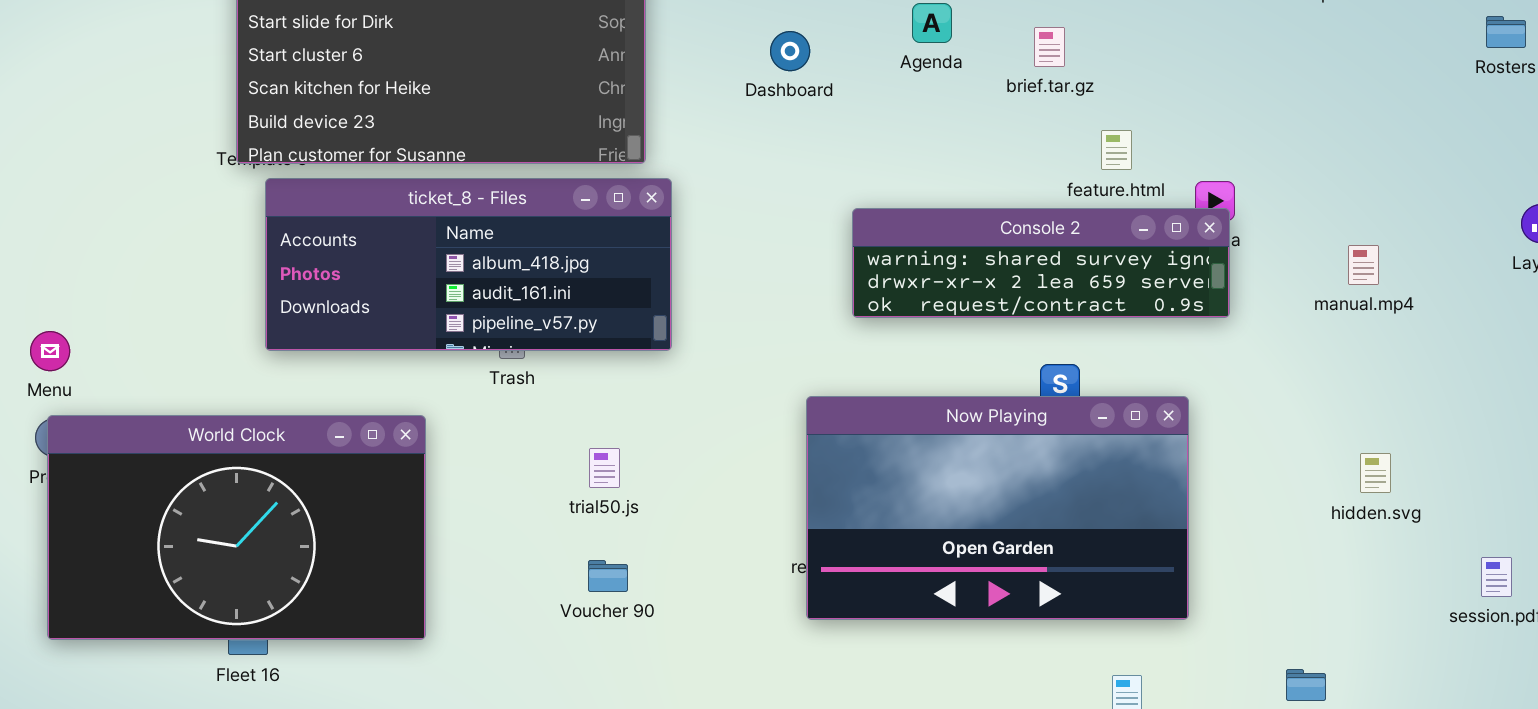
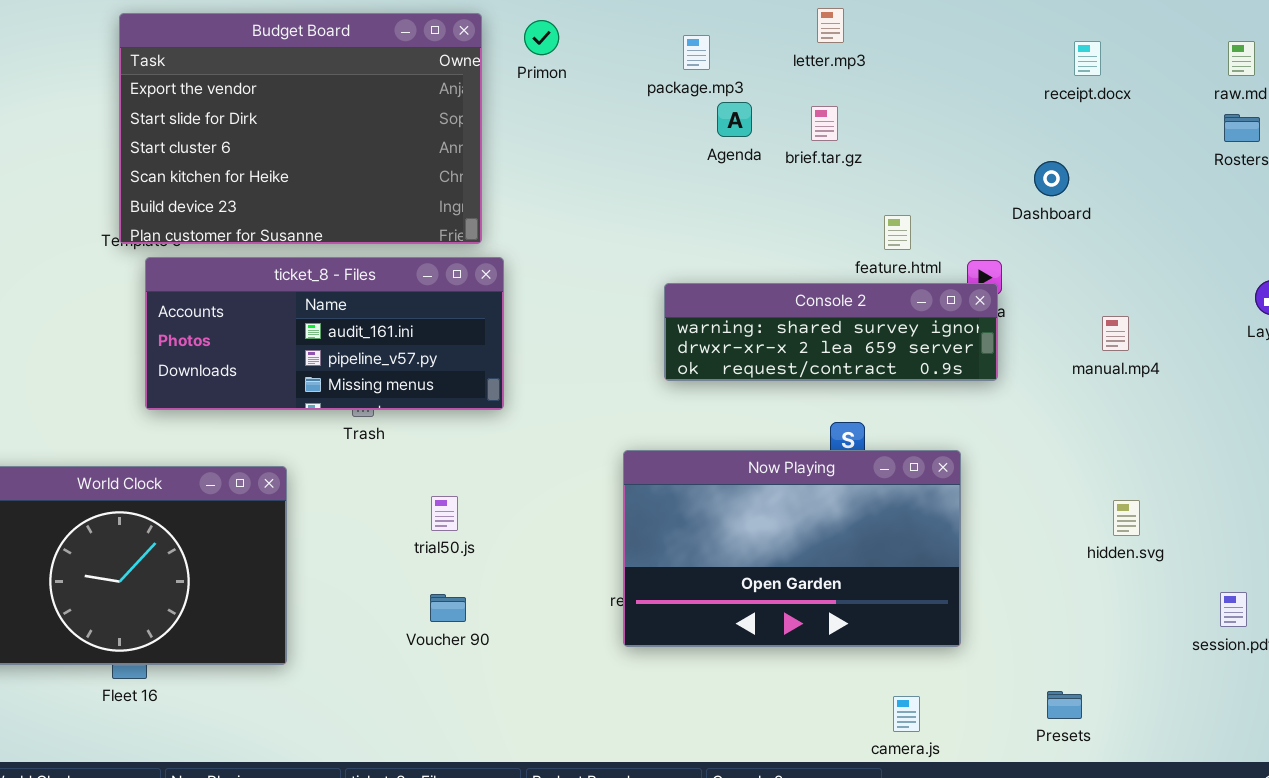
brief.tar.gz: [1034,27,1065,67] -> [811,106,838,141], moved
Dashboard: [770,31,810,71] -> [1034,161,1069,196], moved
ticket_8 - Files: [265,178,672,351] -> [145,257,504,410], scrolled down 1 row

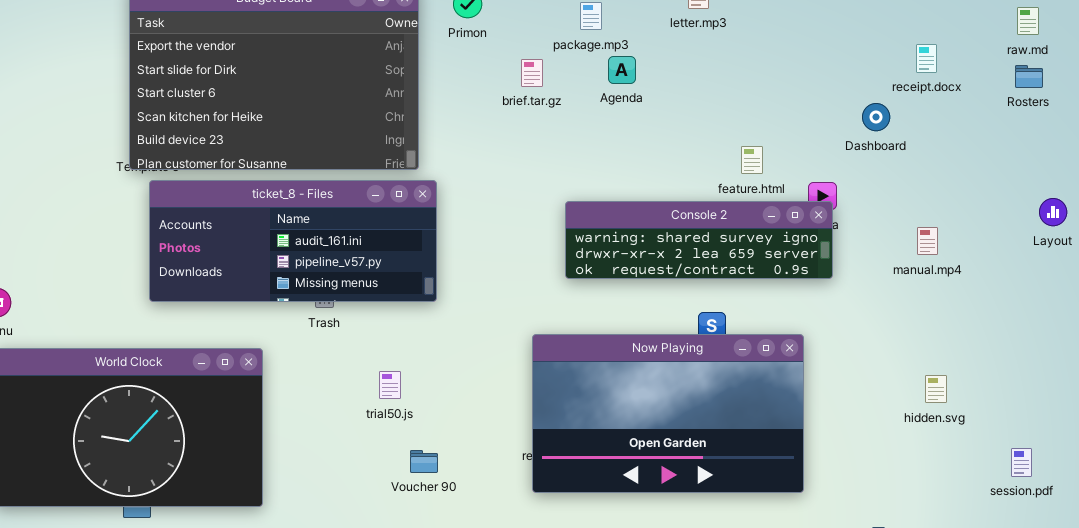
receipt.docx: [1074,41,1101,76] -> [916,44,937,73], moved
brief.tar.gz: [811,106,838,141] -> [521,59,543,87], moved
Voucher 90: [430,594,466,622] -> [410,450,438,473], moved

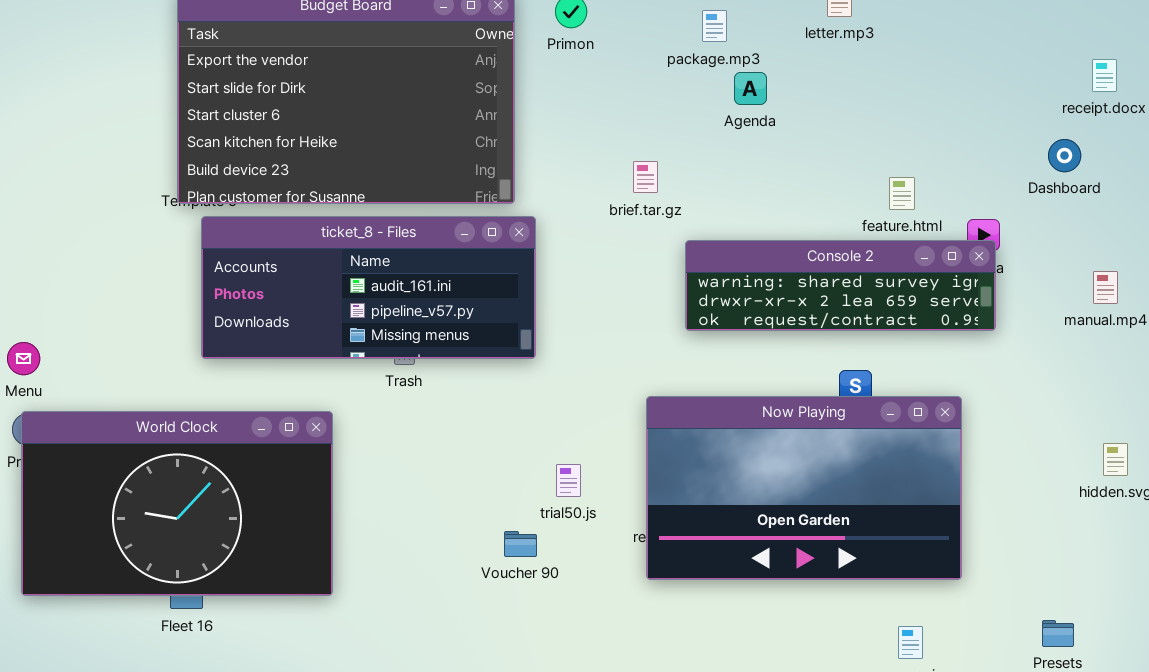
brief.tar.gz: [521,59,543,87] -> [633,161,658,193], moved
Dashboard: [862,103,890,131] -> [1048,139,1081,172], moved
trial50.js: [379,371,401,399] -> [556,464,581,497], moved

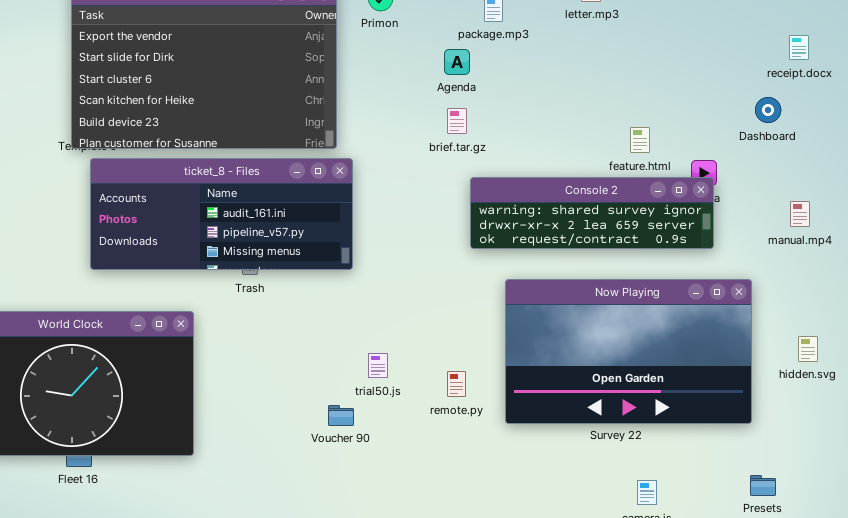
Agenda: [734,72,767,105] -> [444,49,470,75], moved
brief.tar.gz: [633,161,658,193] -> [447,108,467,134], moved
Now Playing: [646,396,962,580] -> [505,279,752,424], moved

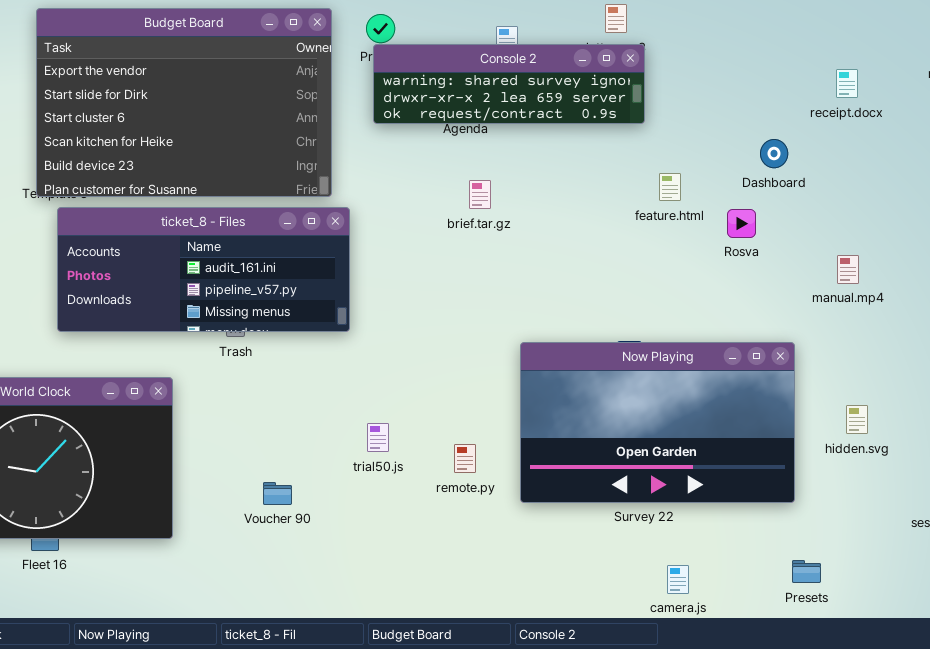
Dashboard: [755,97,781,123] -> [760,139,788,168], moved
brief.tar.gz: [447,108,467,134] -> [469,180,491,209], moved
Console 2: [470,177,714,249] -> [373,44,645,124], moved
Voucher 90: [328,405,354,426] -> [263,482,292,505], moved

